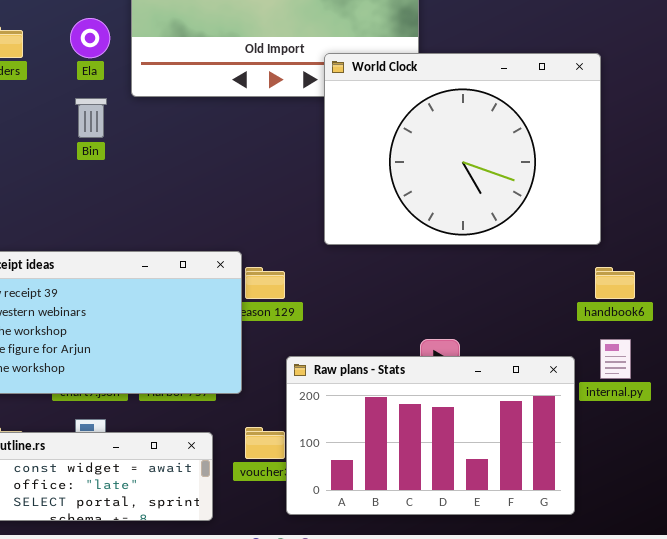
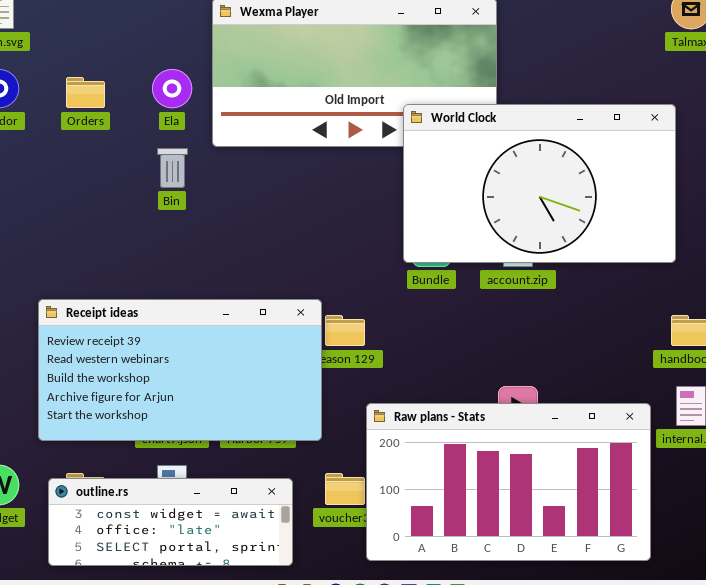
World Clock: [324,53,601,245] -> [403,104,676,263], resized

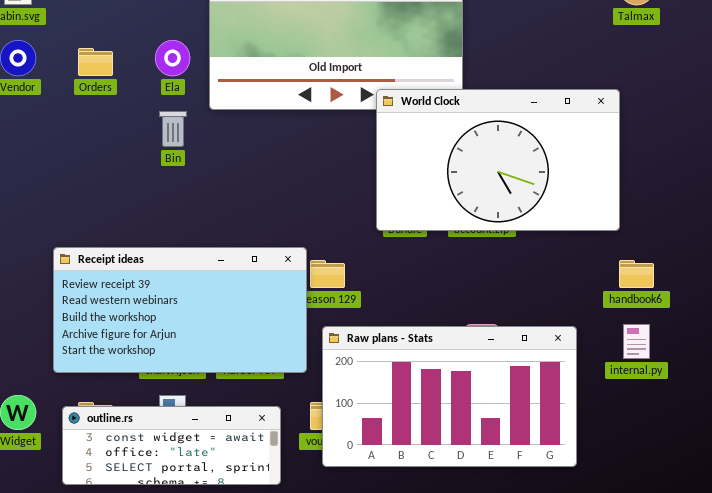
World Clock: [403,104,676,263] -> [376,89,620,231], moved
Raw plans - Stats: [366,403,651,561] -> [322,326,577,467], moved

